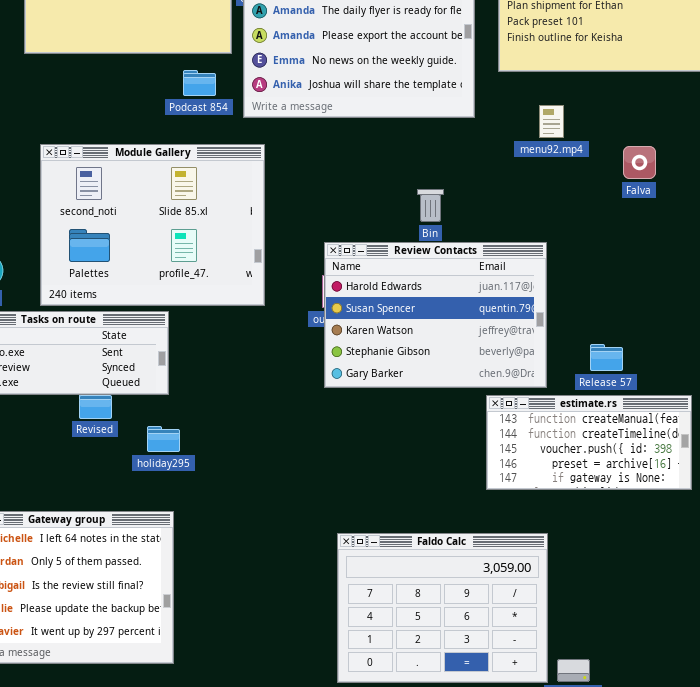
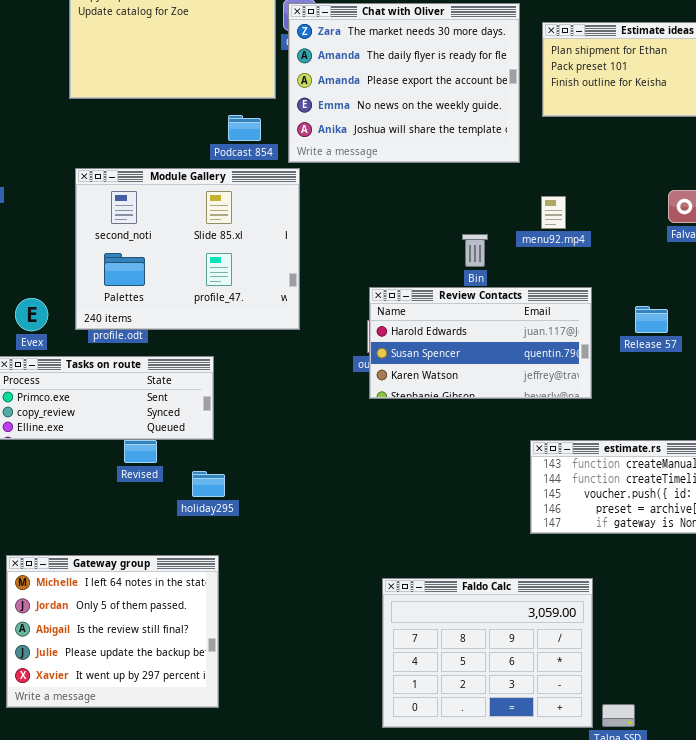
menu92.mp4: [539,105,564,138] -> [541,196,566,229], moved
Module Gallery: [40,144,265,306] -> [75,168,300,330], moved
Review Contacts: [324,242,547,388] -> [369,287,592,399], resized
Release 57: [590,344,623,371] -> [635,306,668,333], moved

